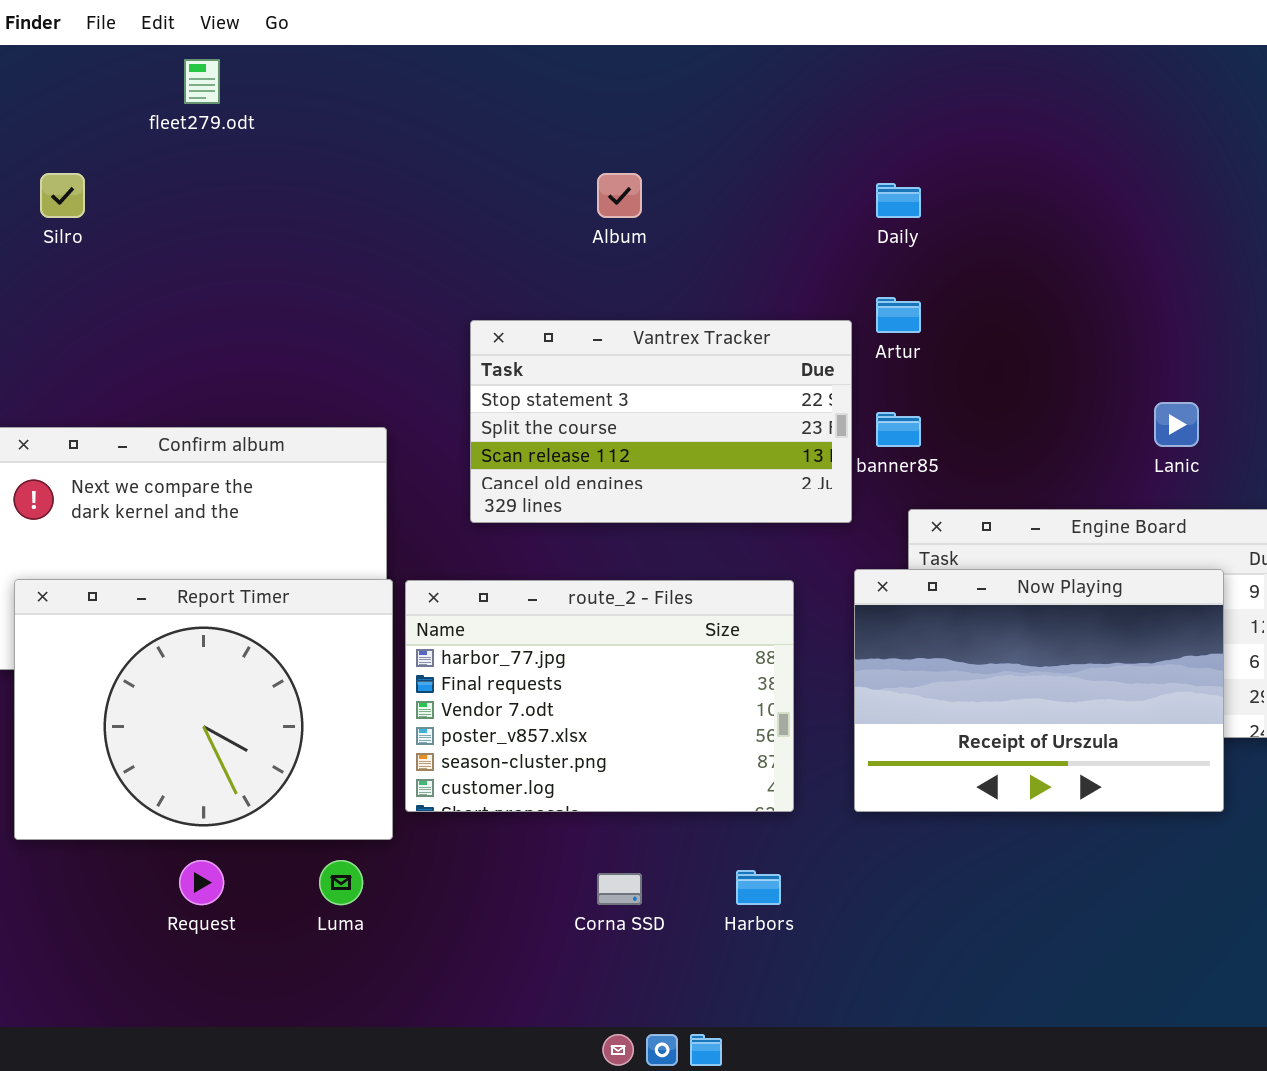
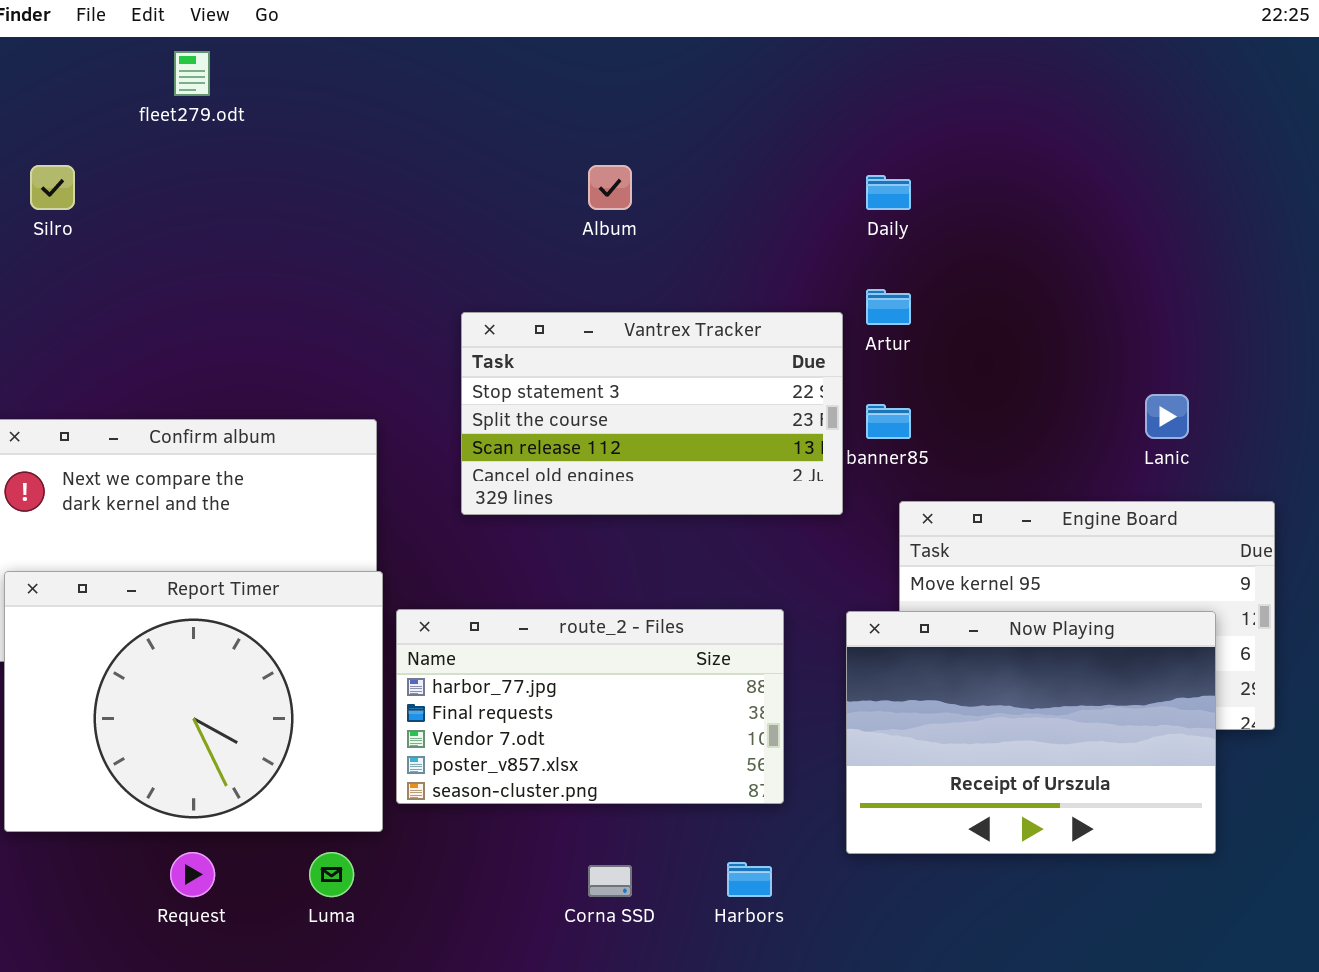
Now Playing: [854,569,1224,812] -> [846,611,1216,854], moved
route_2 - Files: [405,580,794,812] -> [396,609,784,804], resized

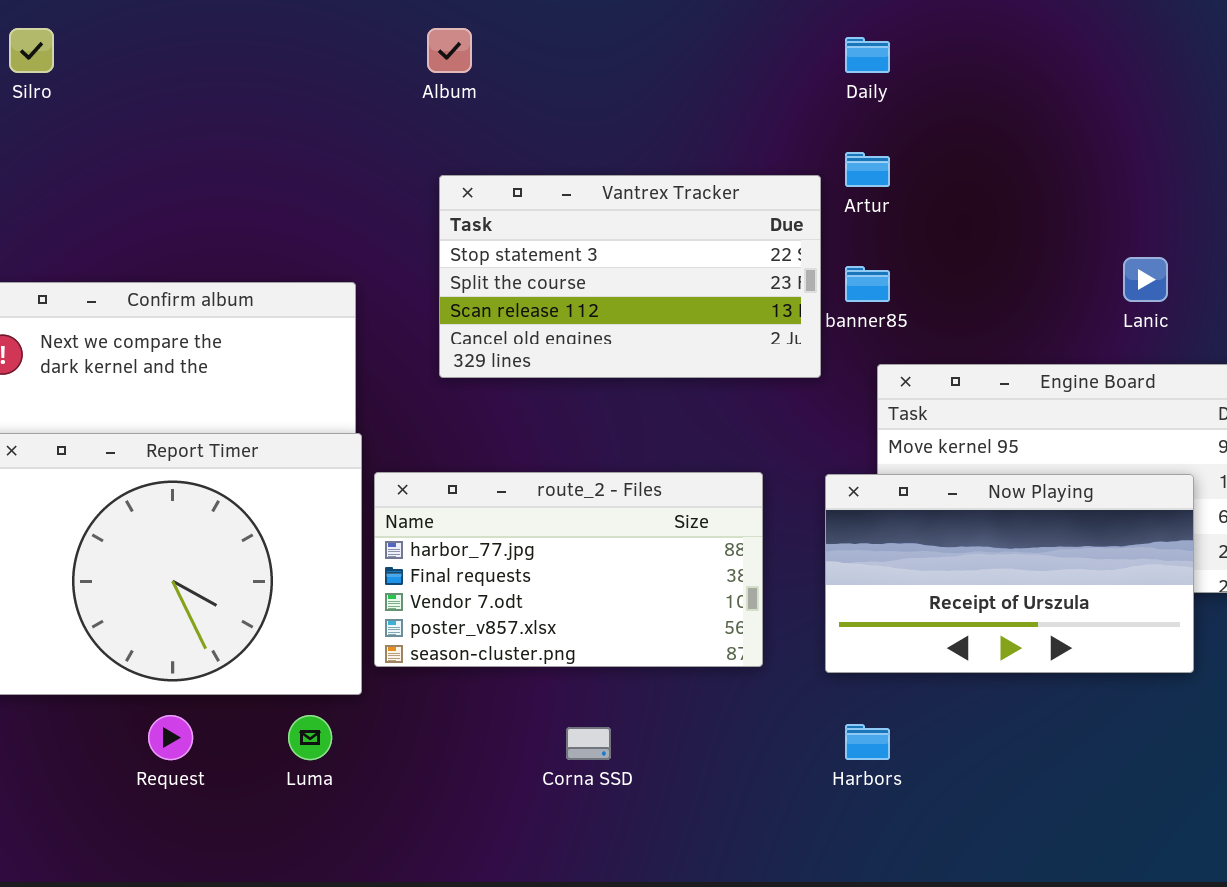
Album: [588,165,632,210] -> [427,28,472,73], moved
Now Playing: [846,611,1216,854] -> [825,474,1194,673], resized
Harbors: [727,862,772,897] -> [845,724,890,760], moved

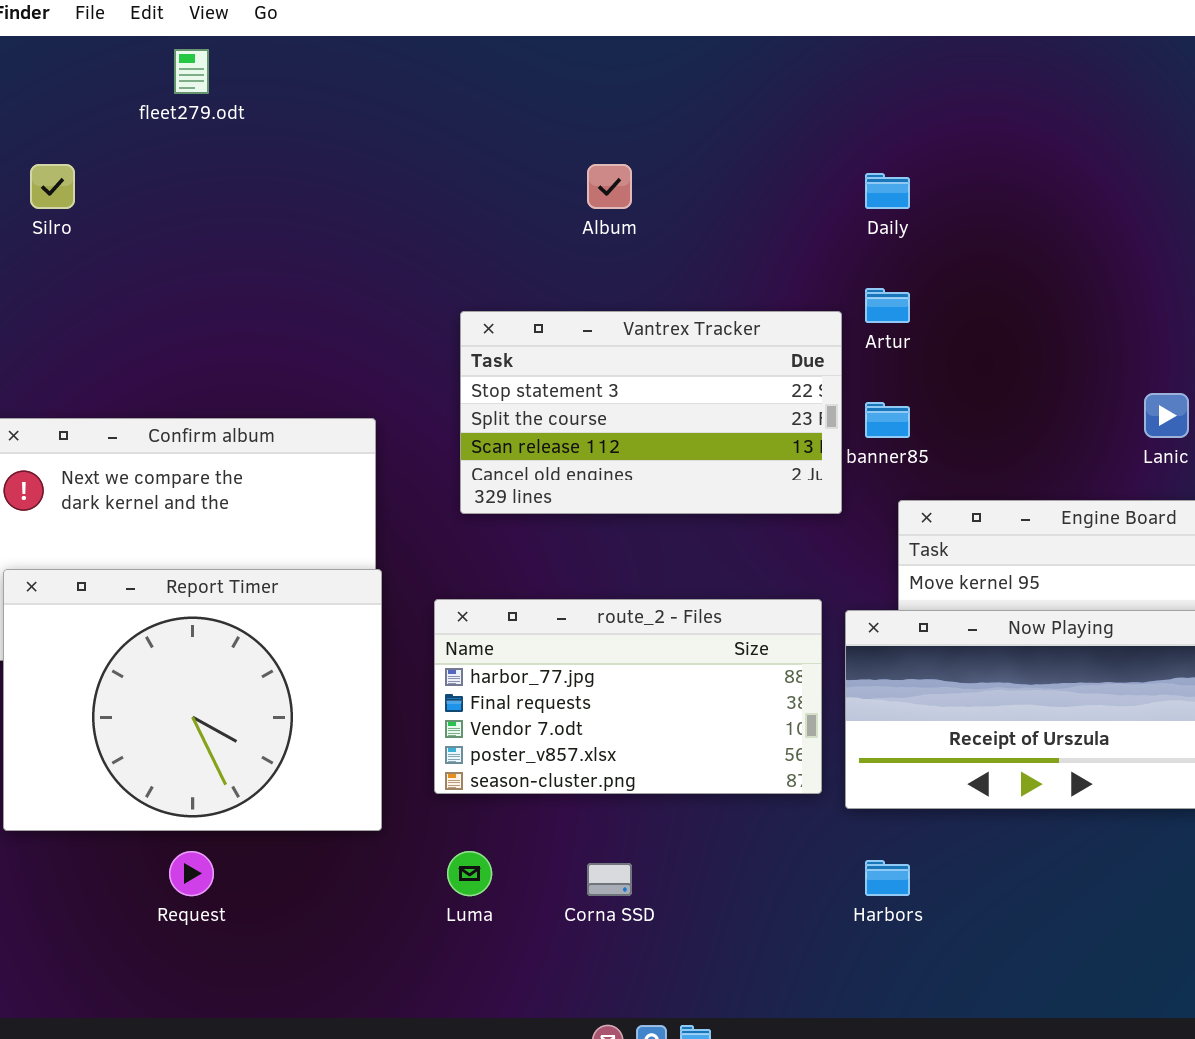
Album: [427,28,472,73] -> [587,164,632,209], moved
route_2 - Files: [374,472,763,667] -> [434,599,822,794], moved
Luma: [288,715,332,760] -> [447,851,492,896], moved

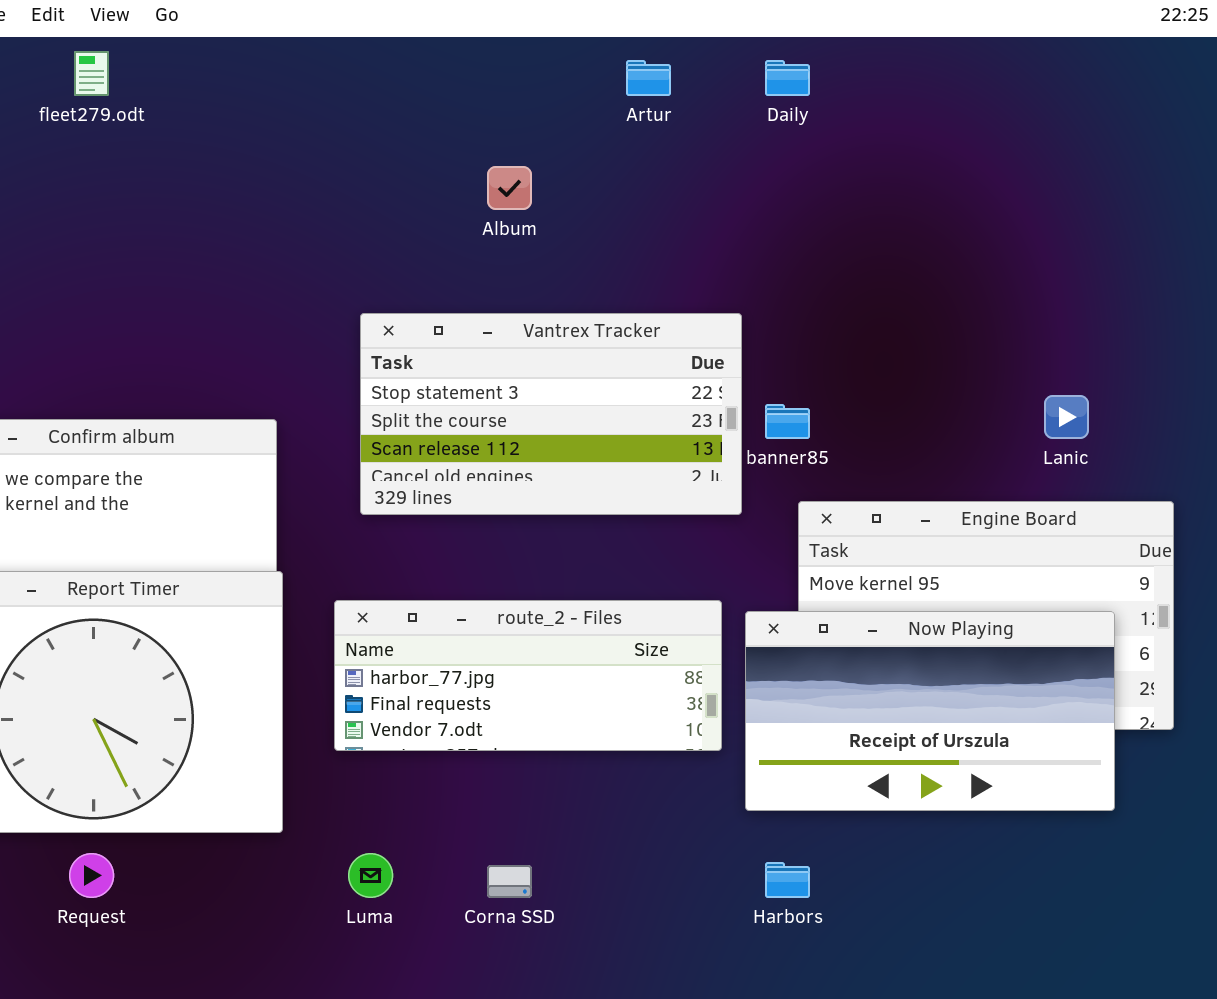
Daily: [865,173,910,209] -> [765,60,810,96], moved
Artur: [865,288,910,323] -> [626,60,671,96], moved
route_2 - Files: [434,599,822,794] -> [334,600,722,751], resized

